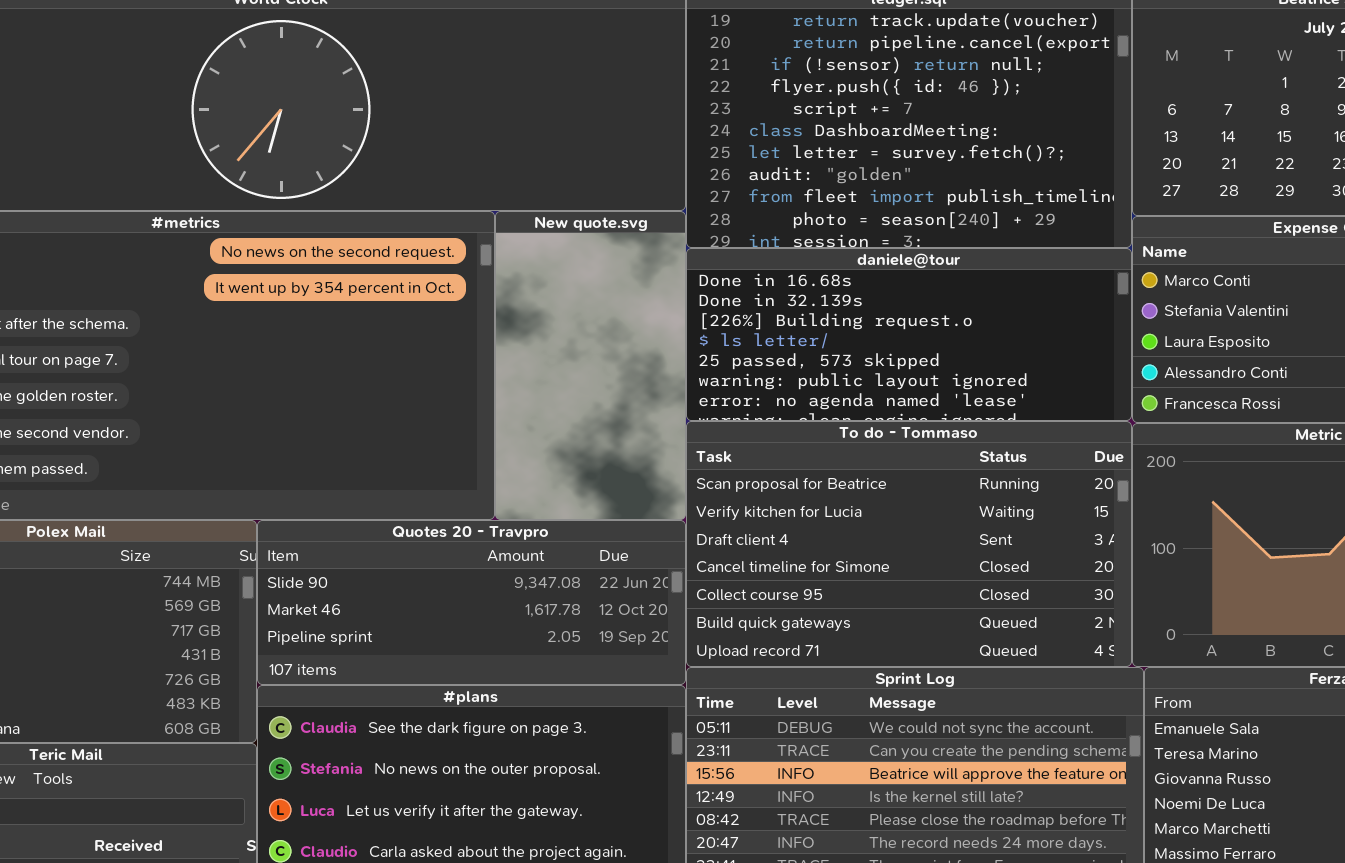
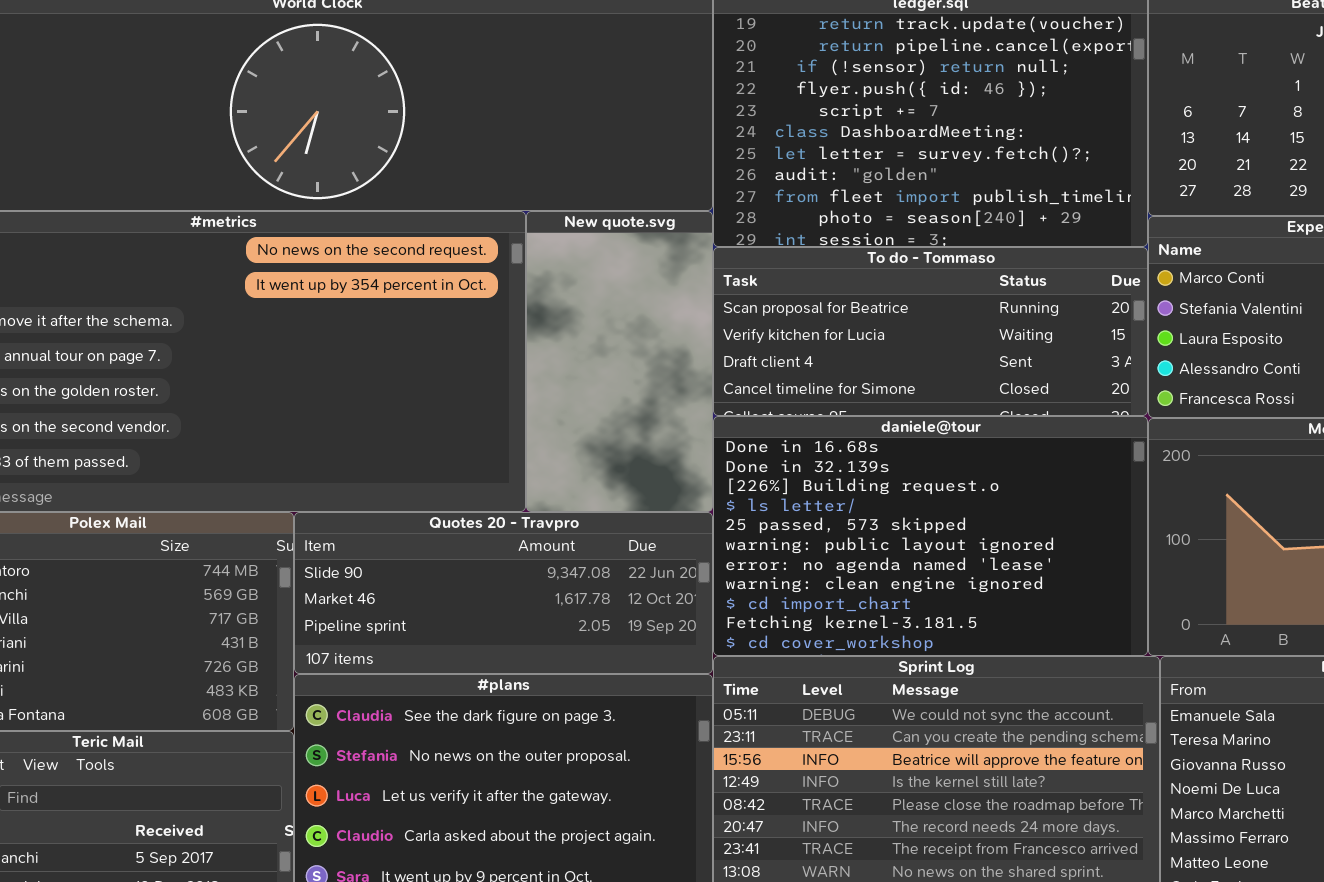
daniele@tour: [686,248,1132,421] -> [713,416,1148,656], moved, resized
To do - Tommaso: [686,421,1132,667] -> [713,247,1148,416], moved, resized

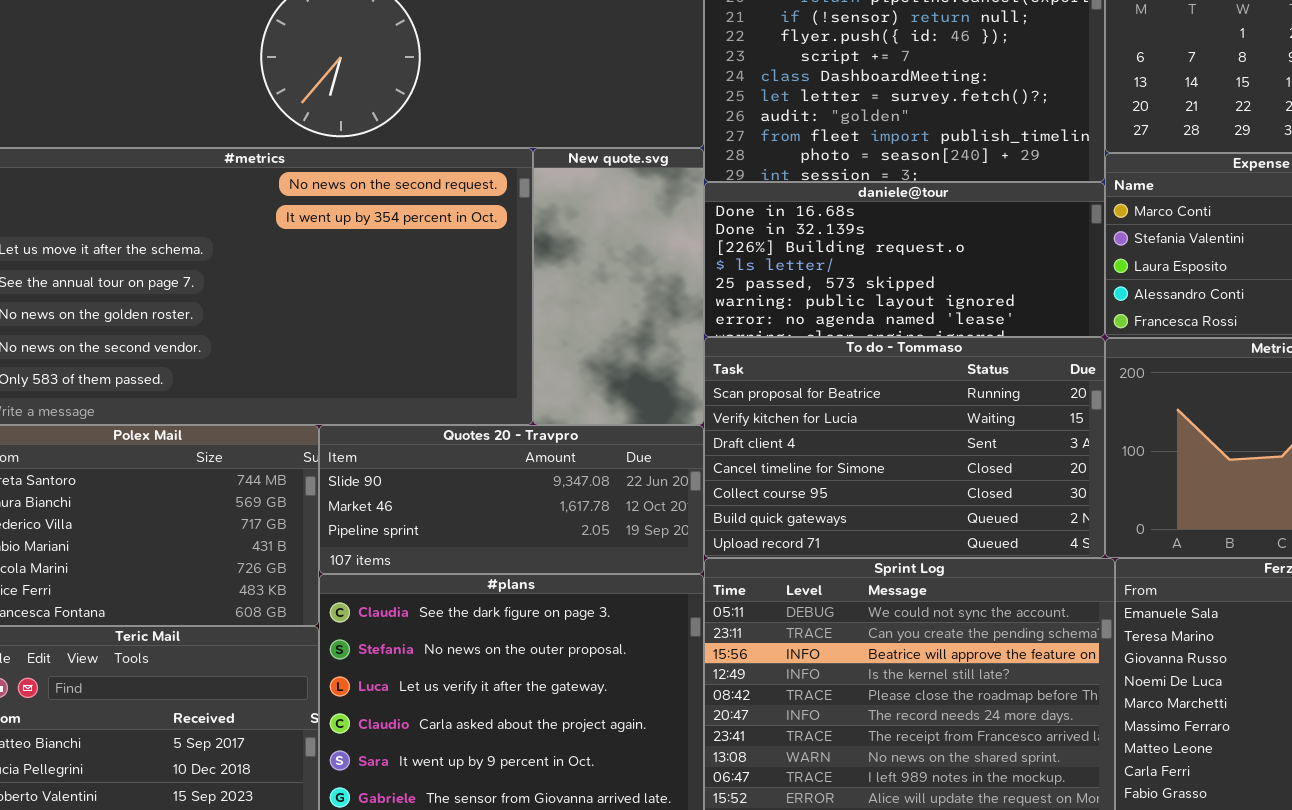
To do - Tommaso: [713,247,1148,416] -> [704,337,1105,558], moved, resized
daniele@tour: [713,416,1148,656] -> [704,182,1105,337], moved, resized

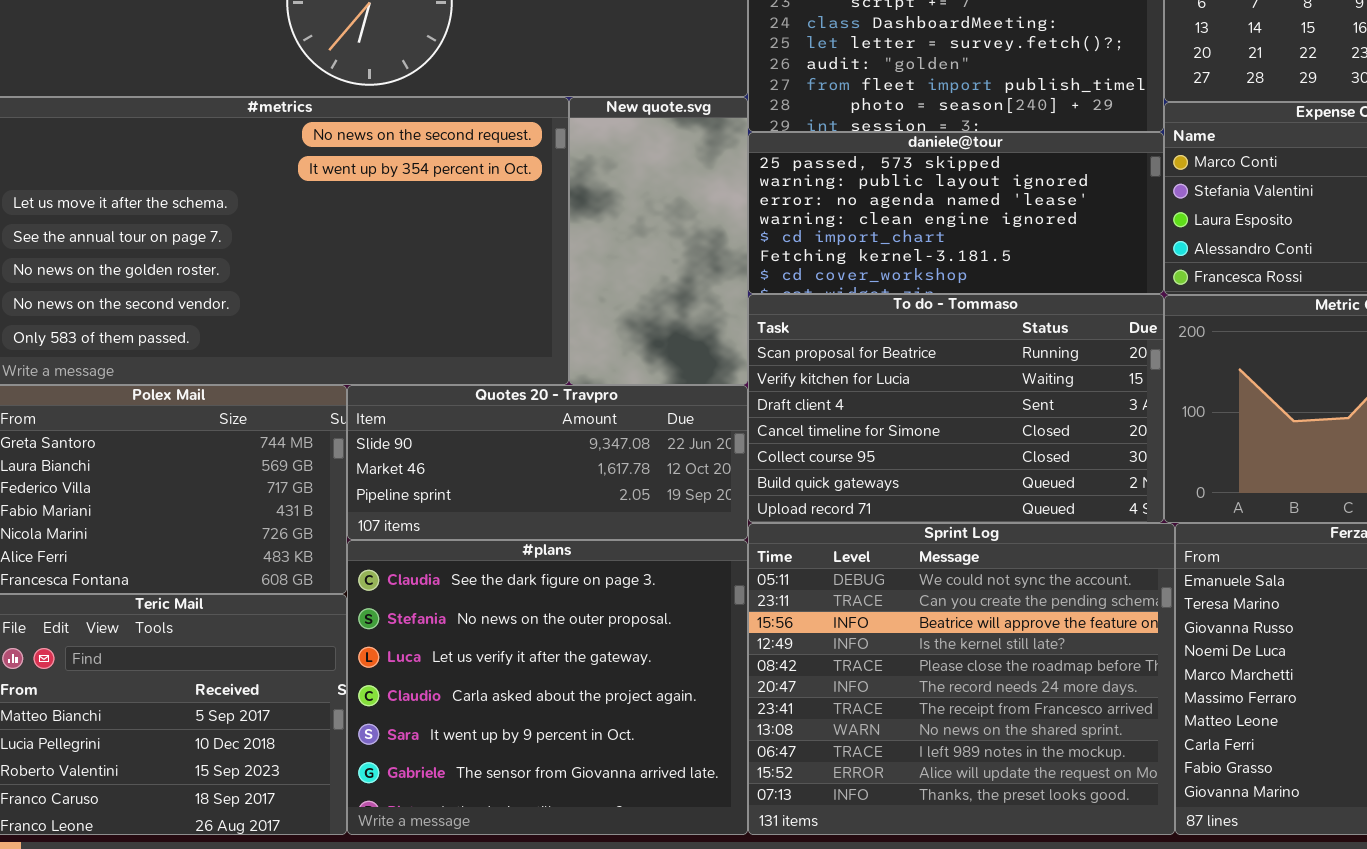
daniele@tour: [704,182,1105,337] -> [748,132,1164,294], scrolled down 4 rows

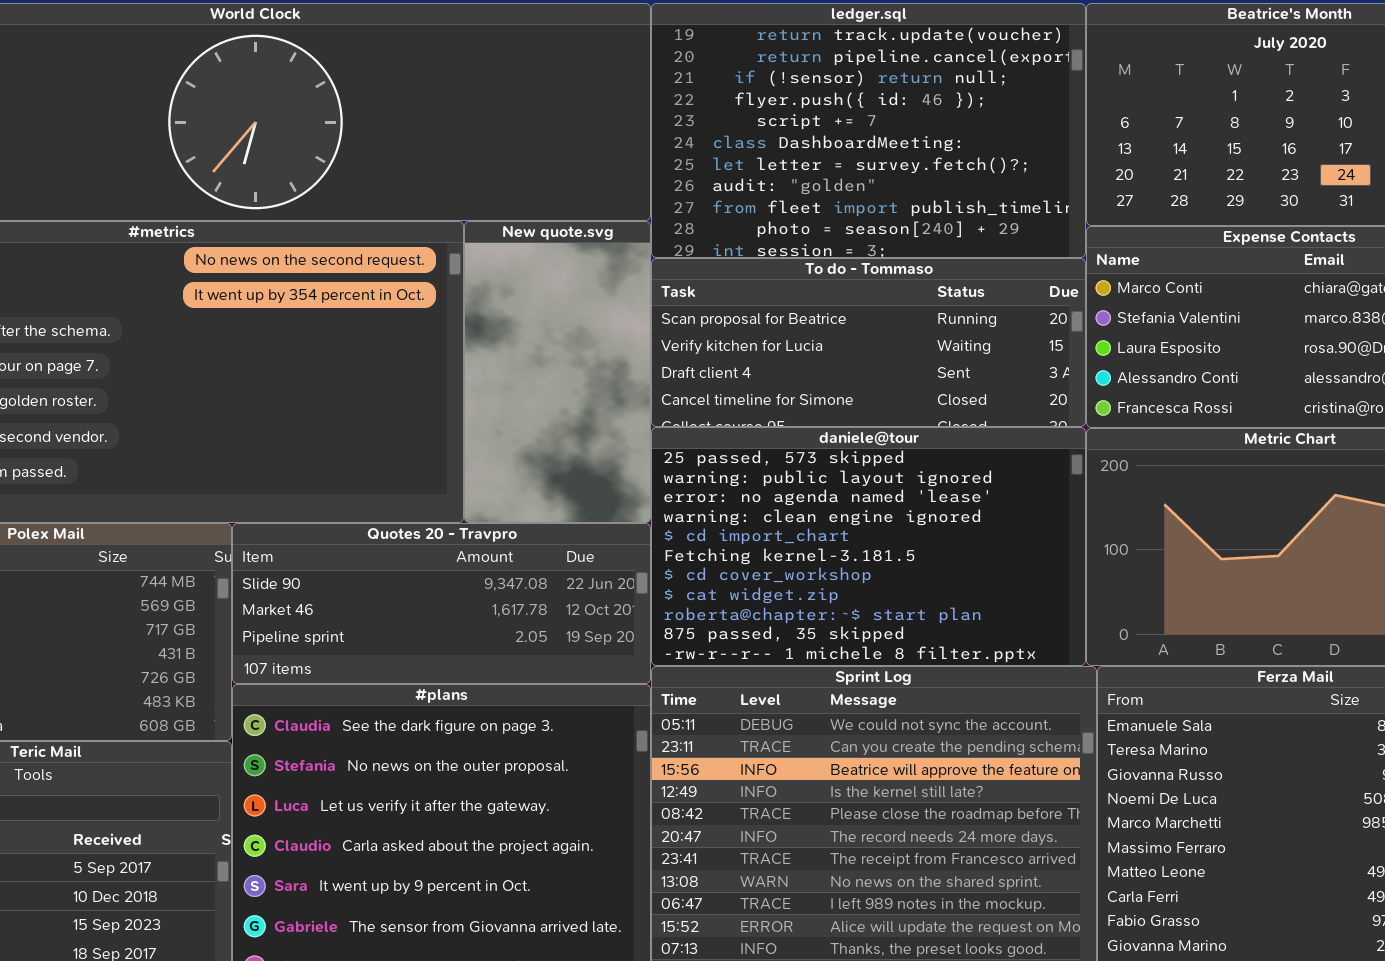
daniele@tour: [748,132,1164,294] -> [651,427,1086,666], moved, resized
To do - Tommaso: [748,294,1164,523] -> [651,258,1086,427], moved, resized

